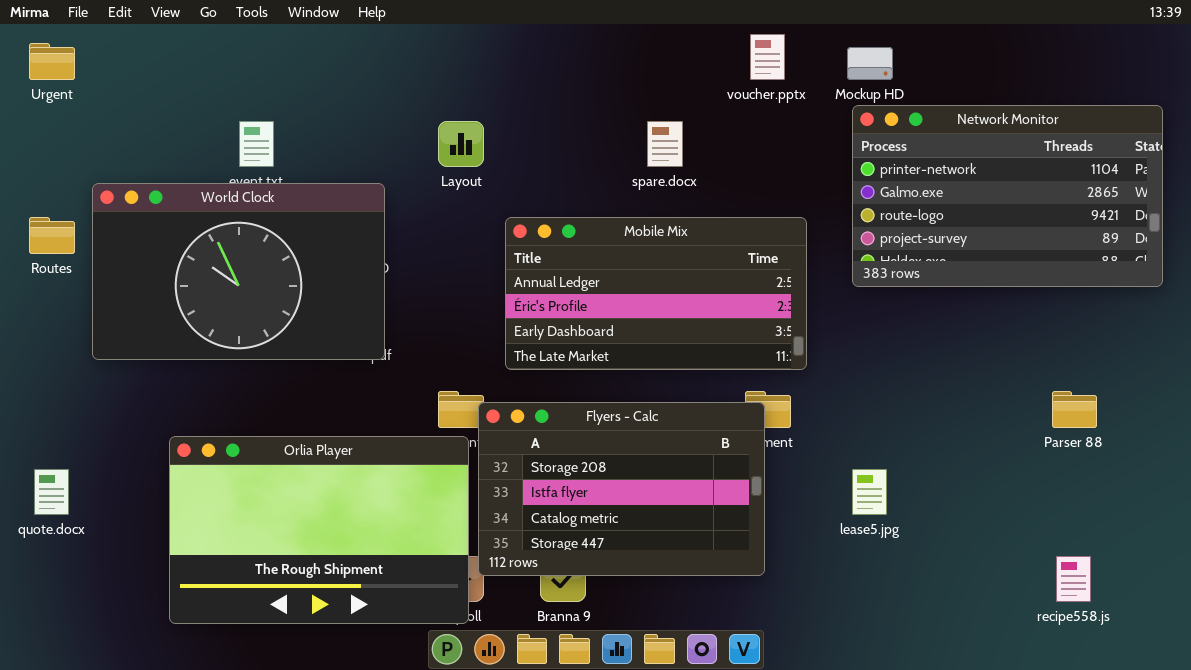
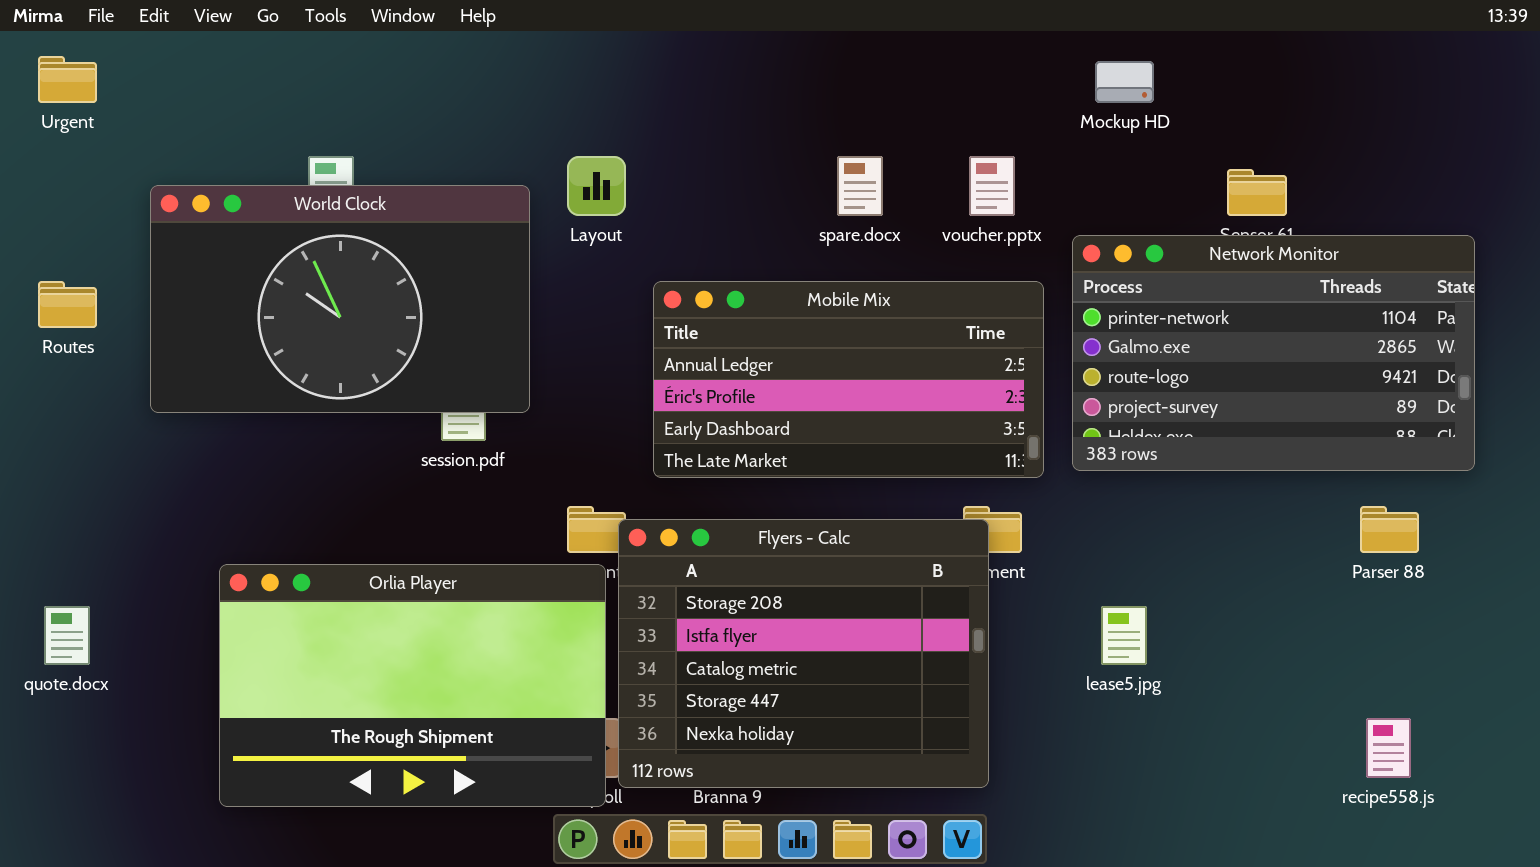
voucher.pptx: [750,34,785,80] -> [969,156,1015,216], moved
Network Monitor: [852,105,1163,287] -> [1072,235,1475,471], moved
World Clock: [92,183,385,360] -> [150,185,530,413], moved
Flyers - Calc: [478,402,765,576] -> [618,519,989,788], resized

